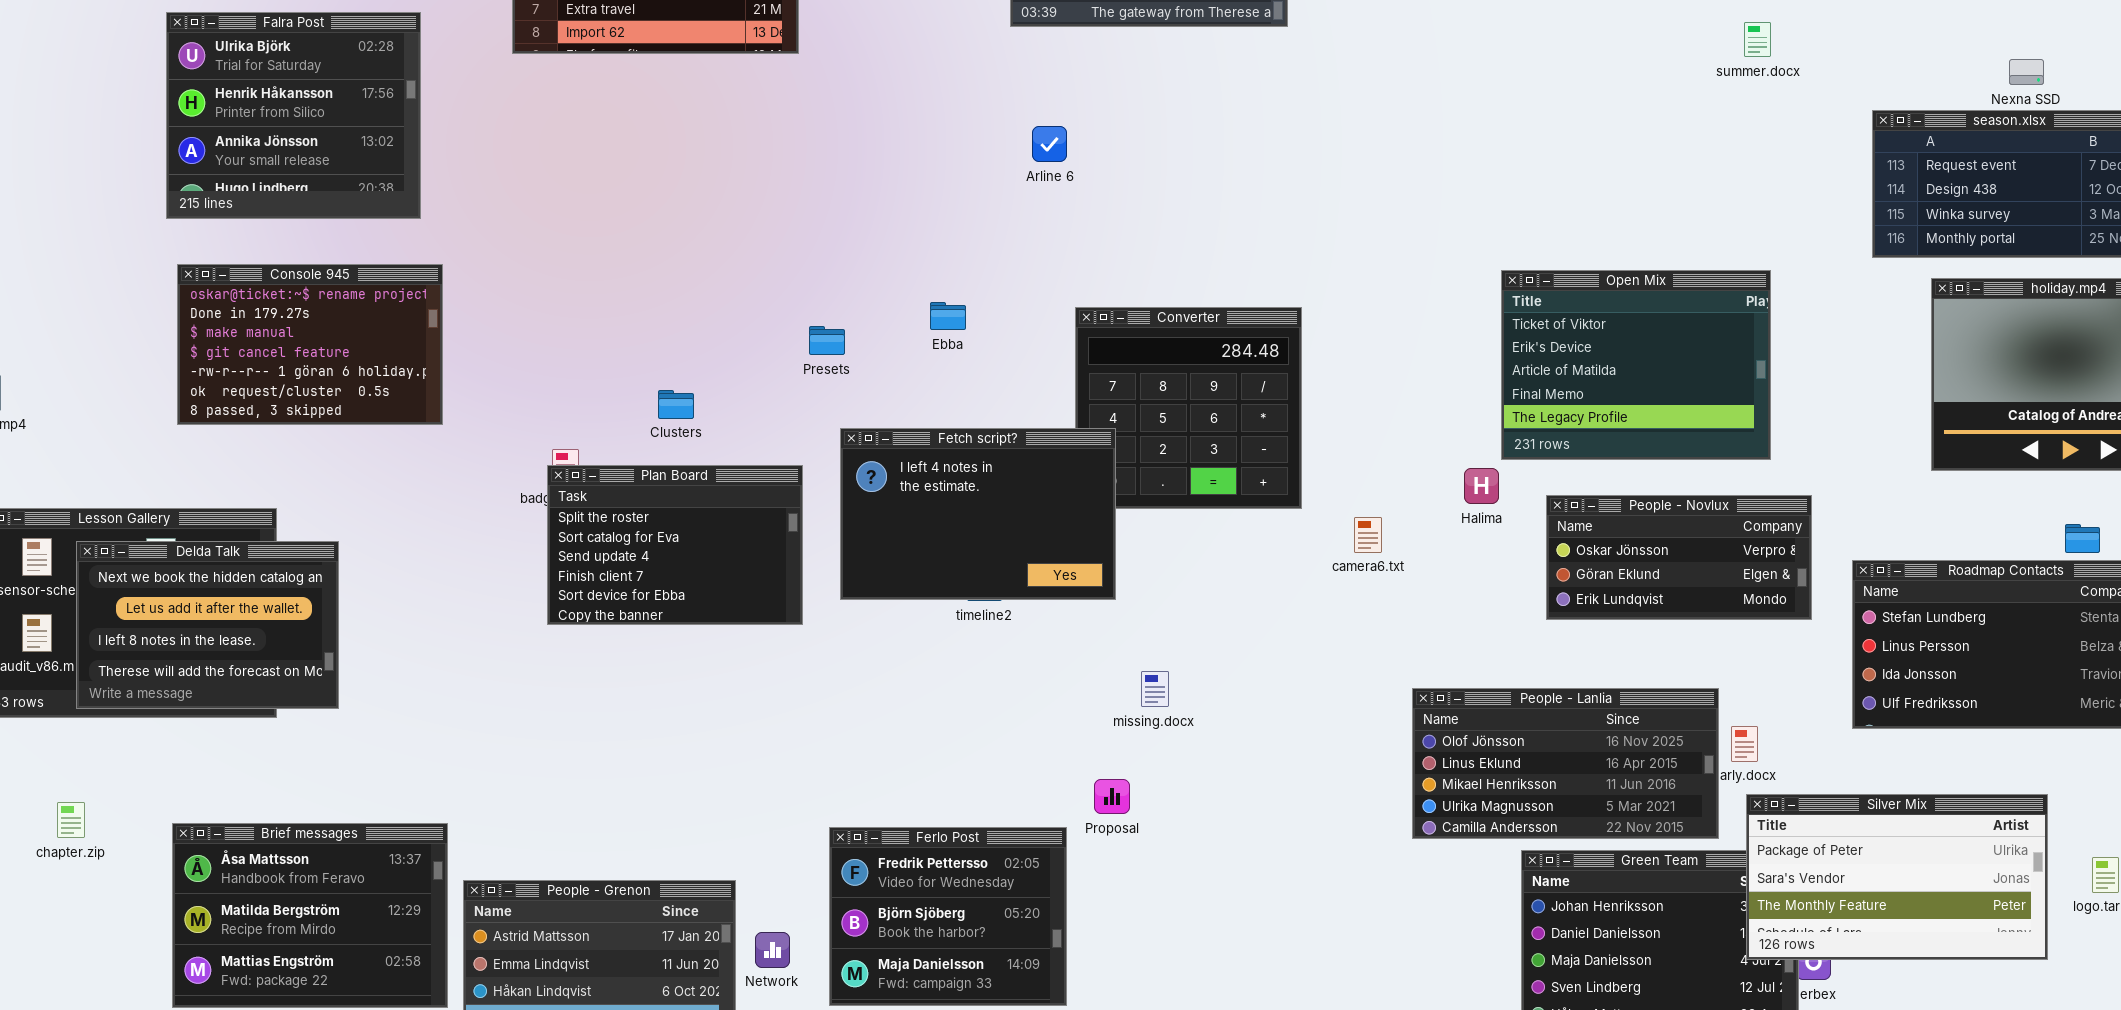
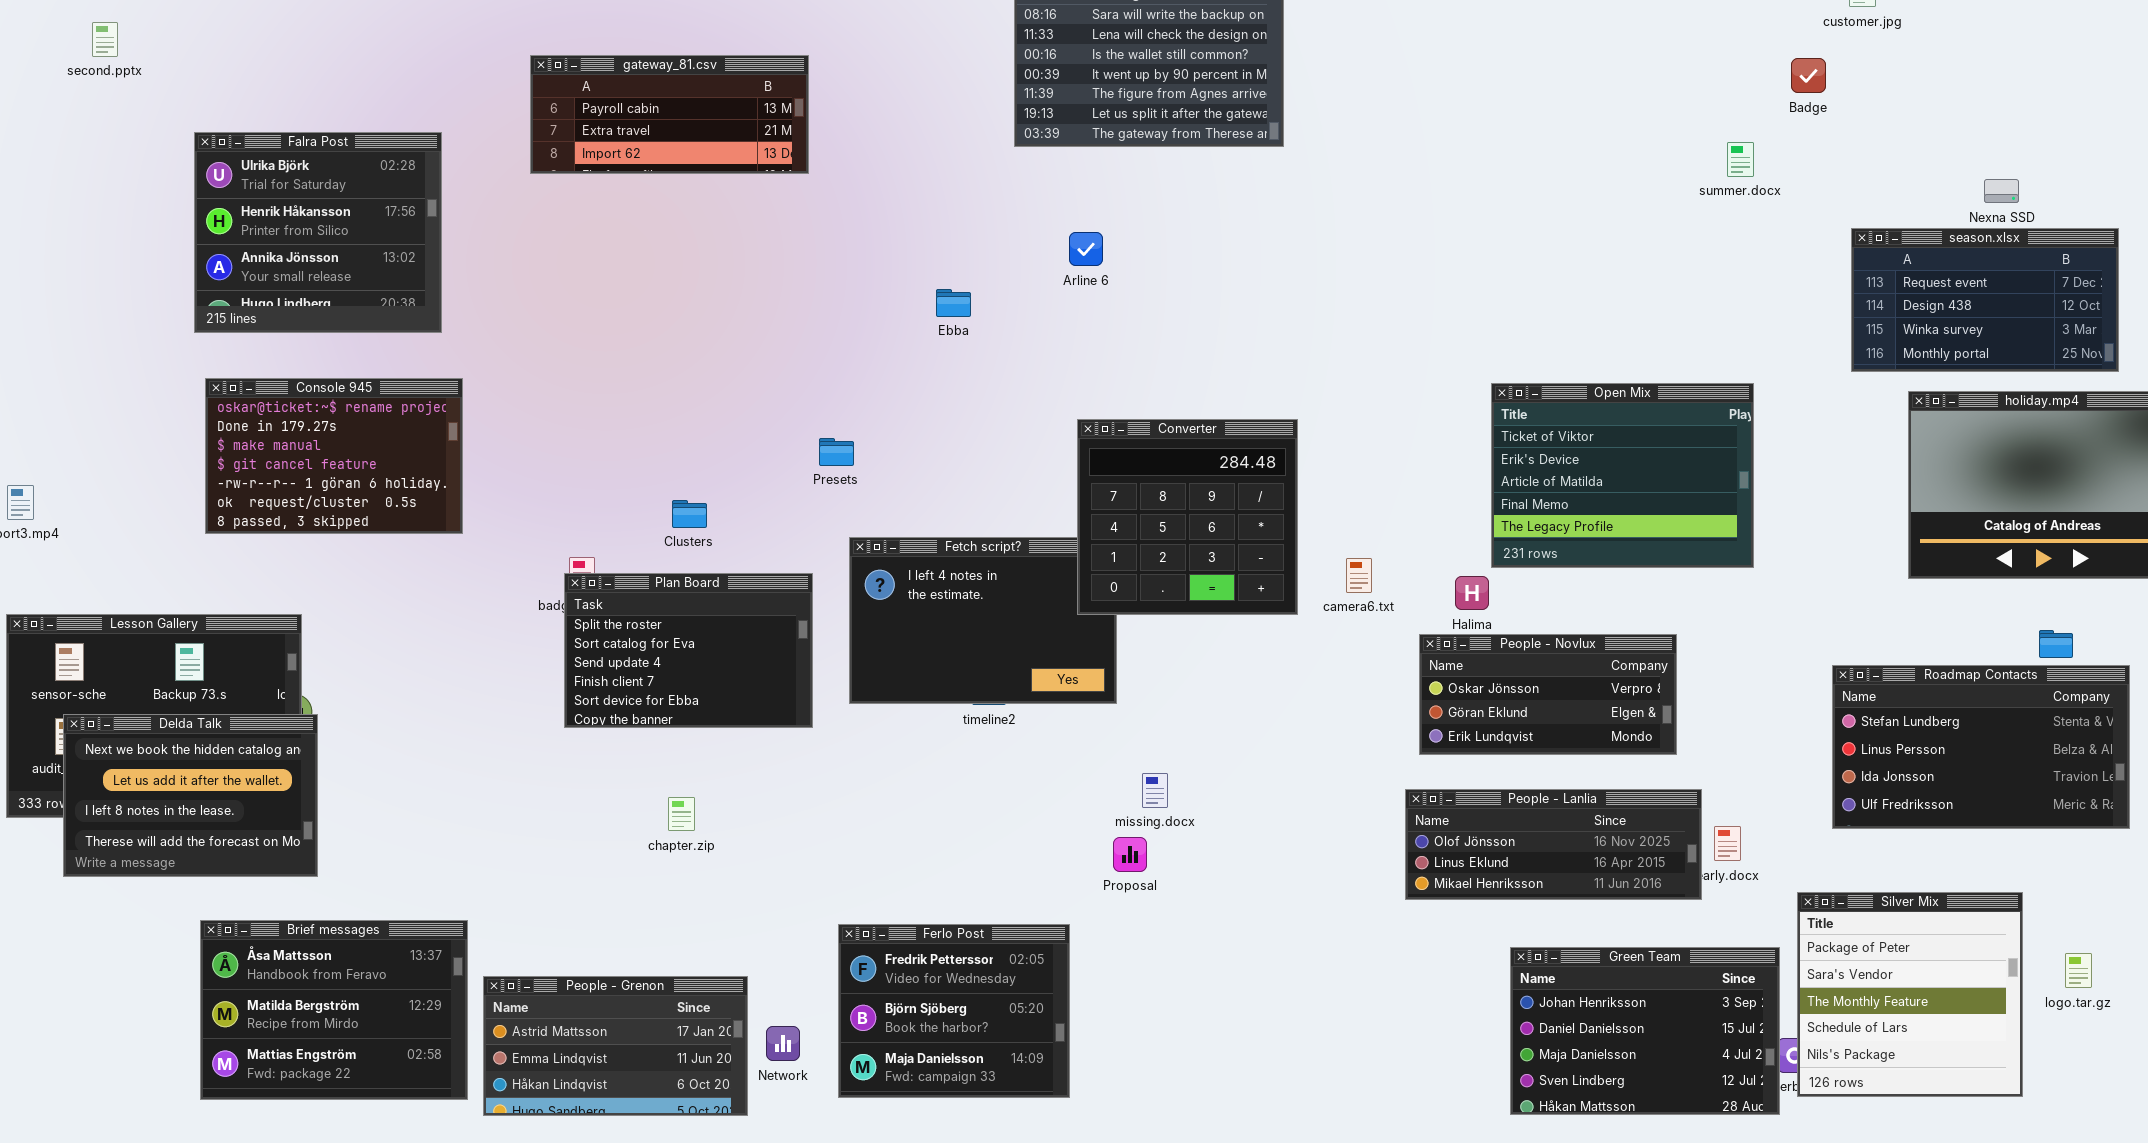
Arline 6: [1032,126,1067,162] -> [1069,232,1103,266], moved
Ebba: [930,302,966,330] -> [936,289,971,317], moved
Converter: [1075,307,1302,509] -> [1077,419,1298,615], raised
People - Novlux: [1546,495,1812,620] -> [1419,634,1677,755], moved
camera6.txt: [1354,517,1382,553] -> [1346,558,1372,593], moved
Delda Talk: [76,541,339,709] -> [63,714,318,877], moved
People - Lanlia: [1412,688,1719,839] -> [1405,789,1702,900], resized
Proposal: [1094,779,1130,814] -> [1113,837,1147,872], moved
Silver Mix: [1746,794,2048,960] -> [1797,892,2023,1097], resized
chapter.zip: [57,802,85,838] -> [668,797,695,831], moved

